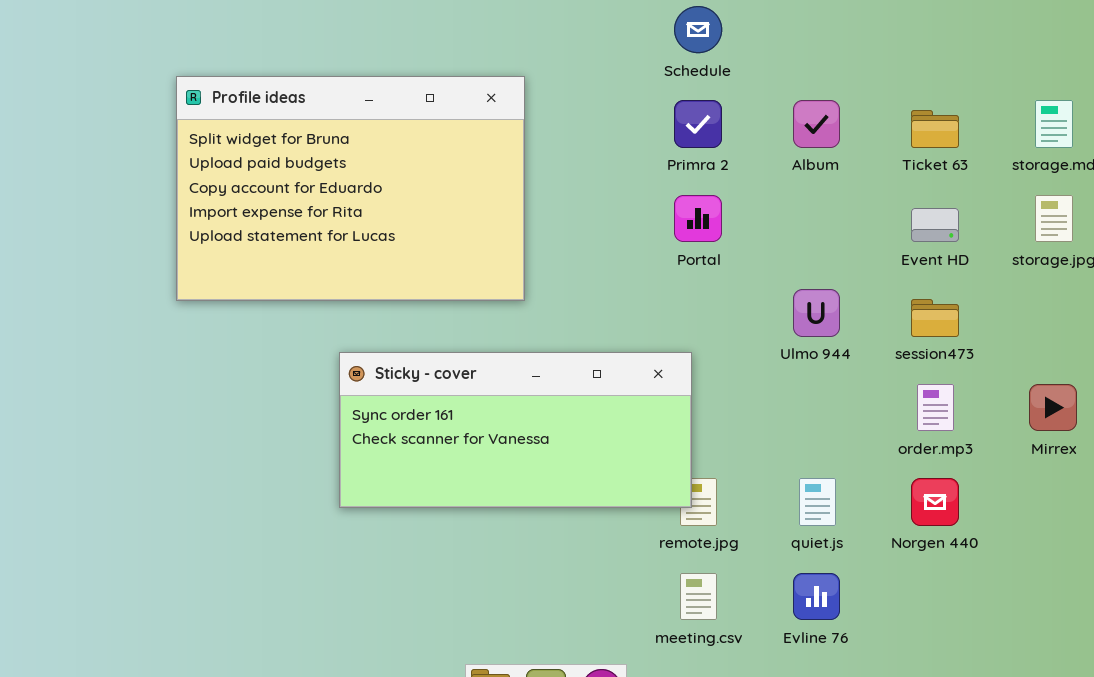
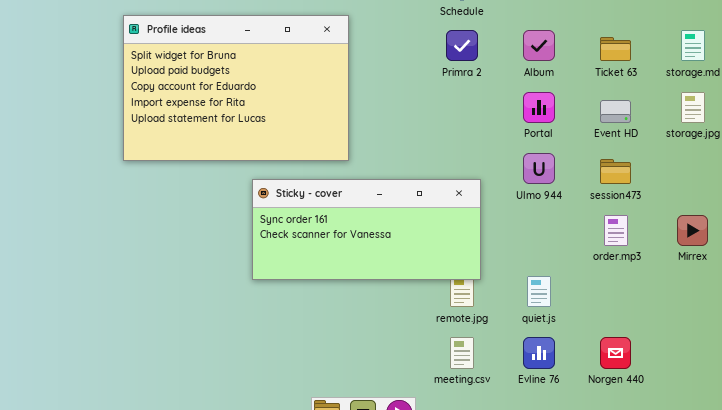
Portal: [674,195,722,242] -> [523,92,555,123], moved
Sticky - cover: [339,352,692,508] -> [252,179,481,280], moved
Norgen 440: [911,478,959,526] -> [600,337,631,369], moved

